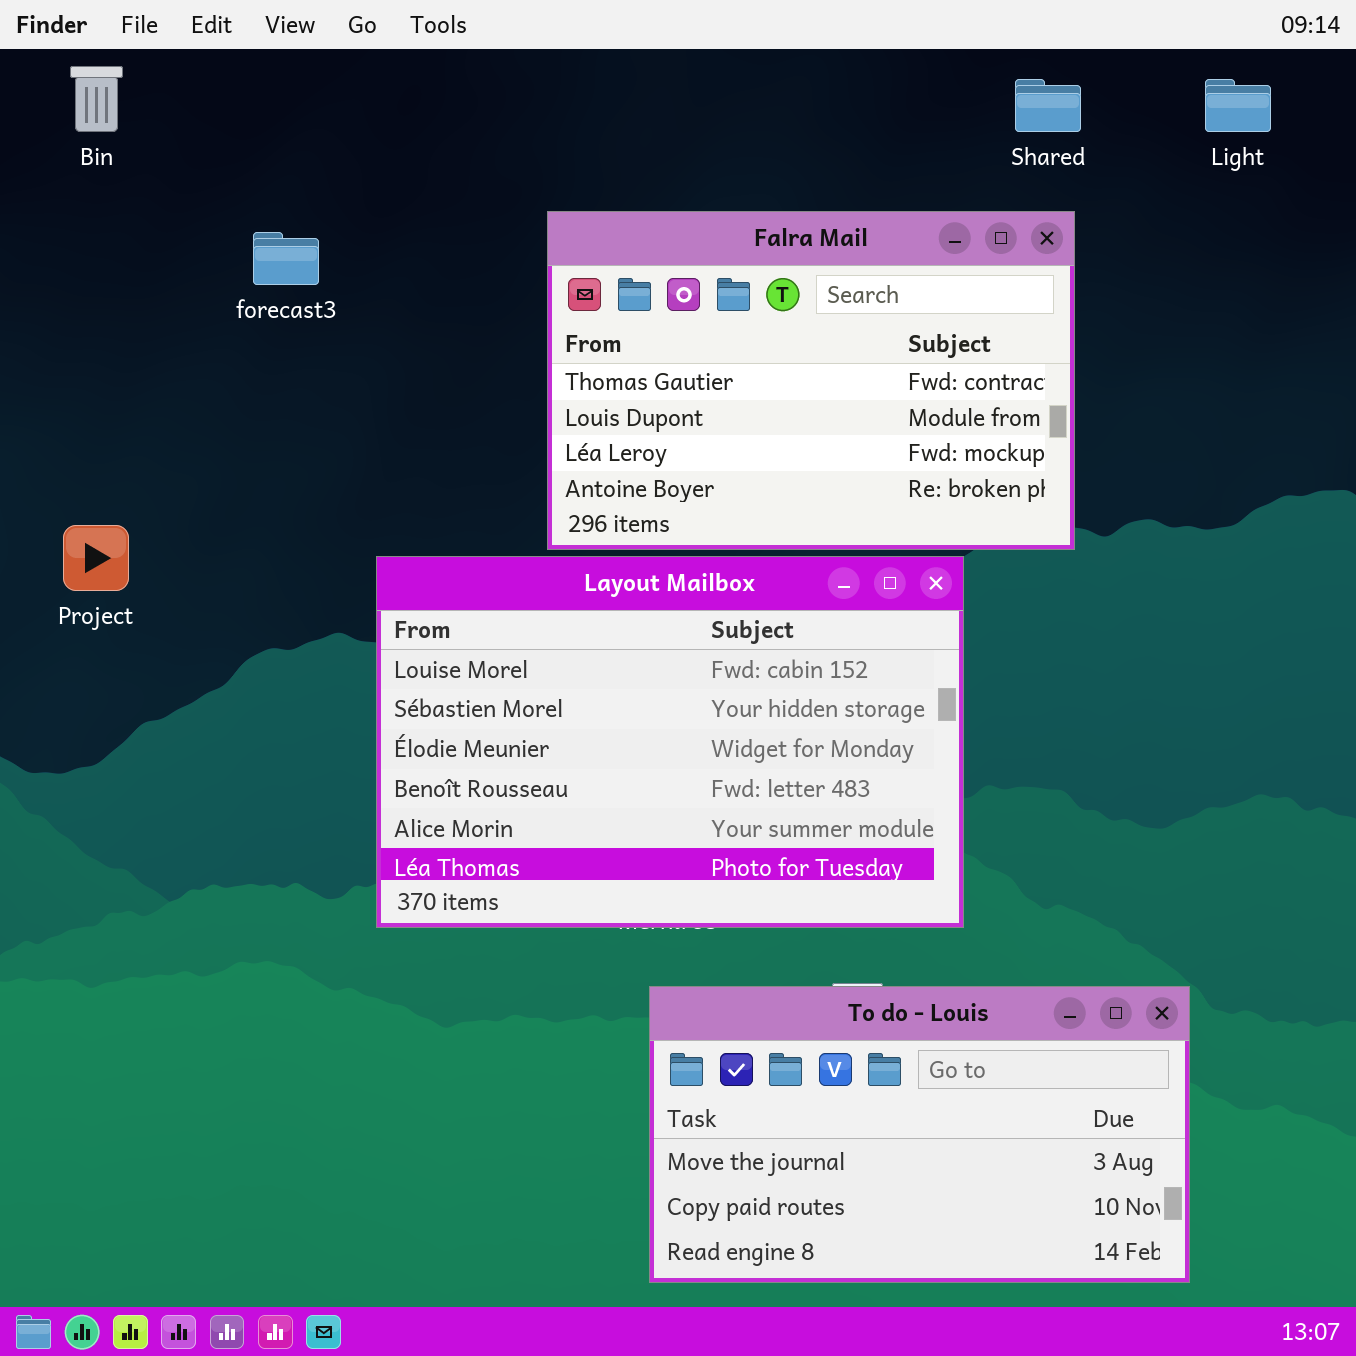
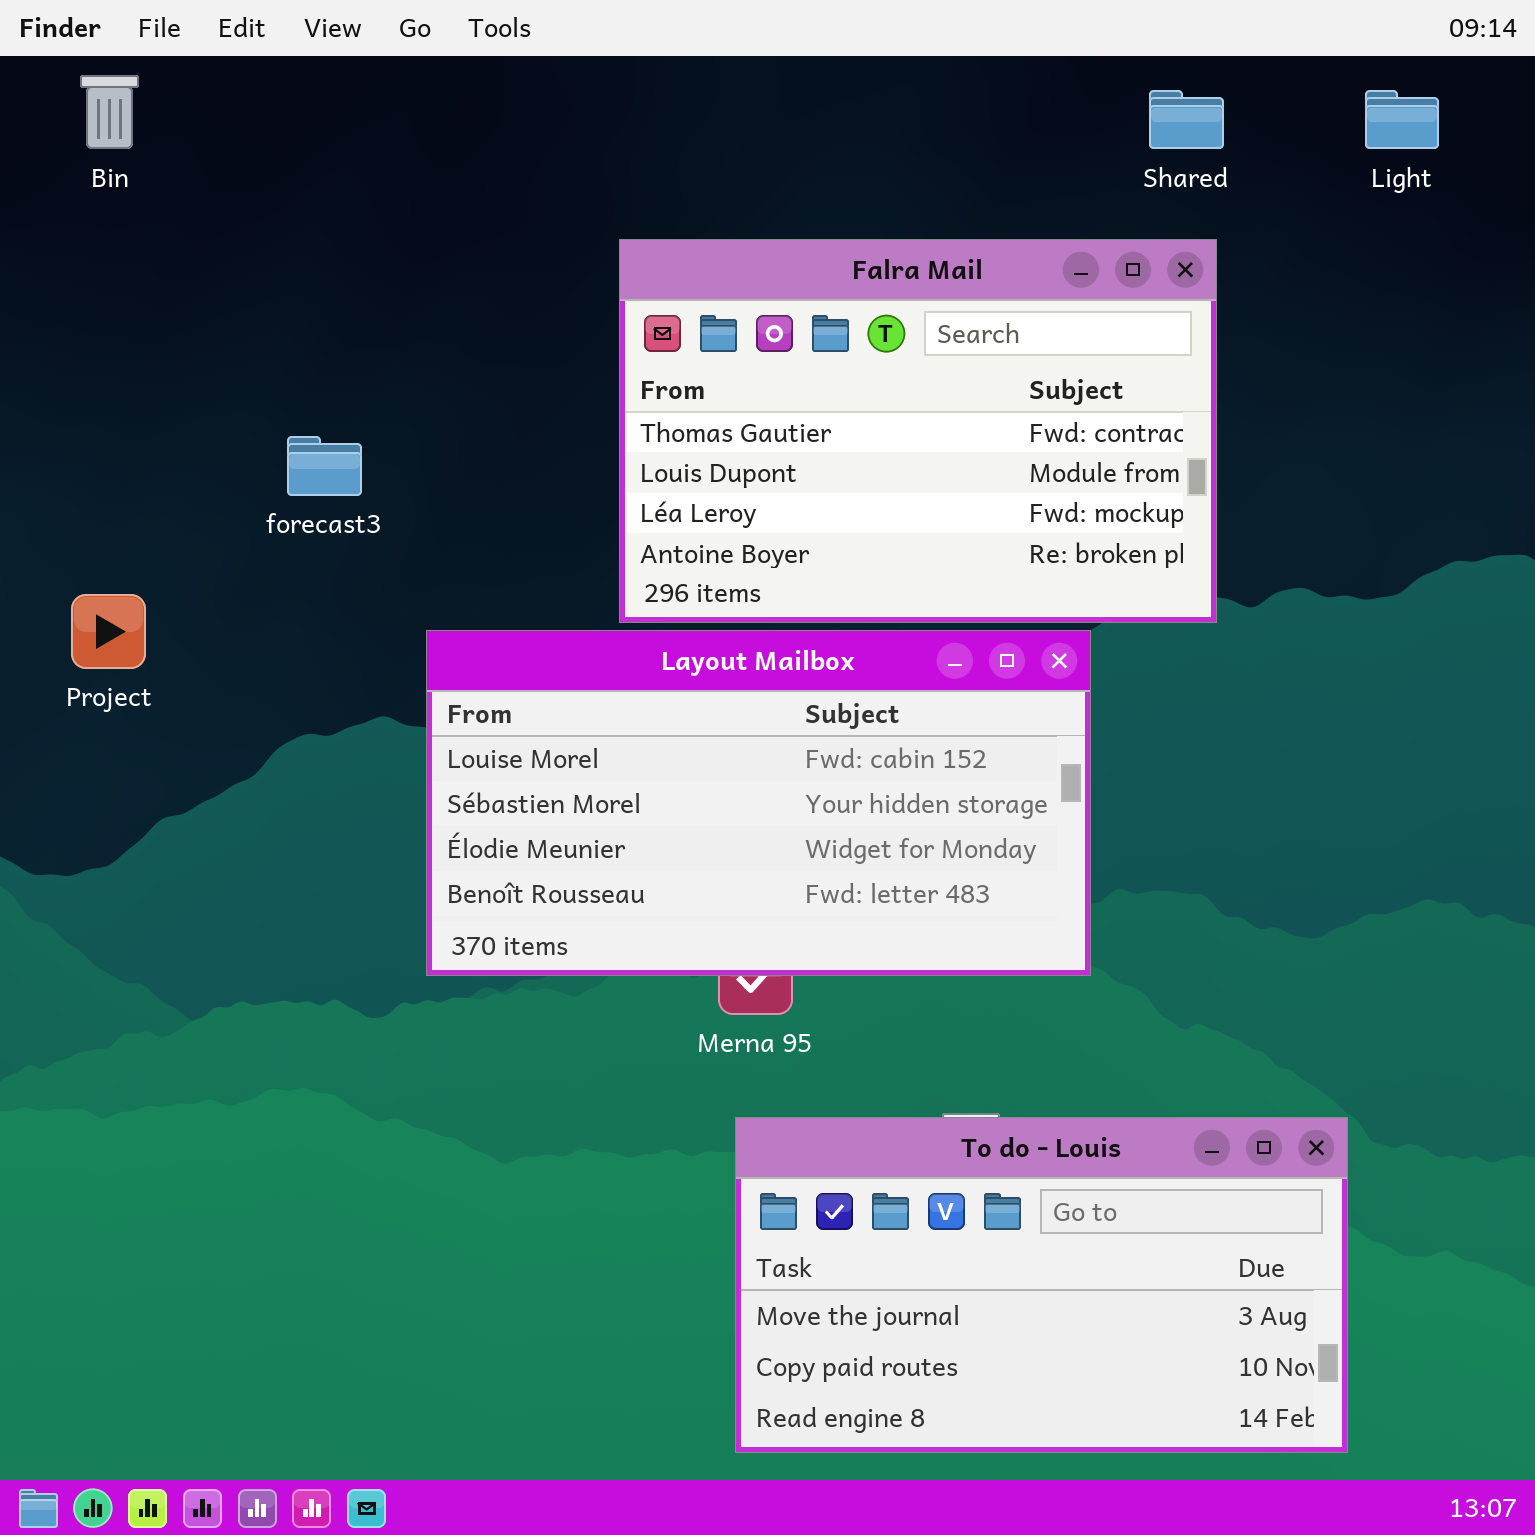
forecast3: [253,232,319,285] -> [287,436,362,496], moved
Layout Mailbox: [376,556,964,928] -> [426,630,1091,976], resized

